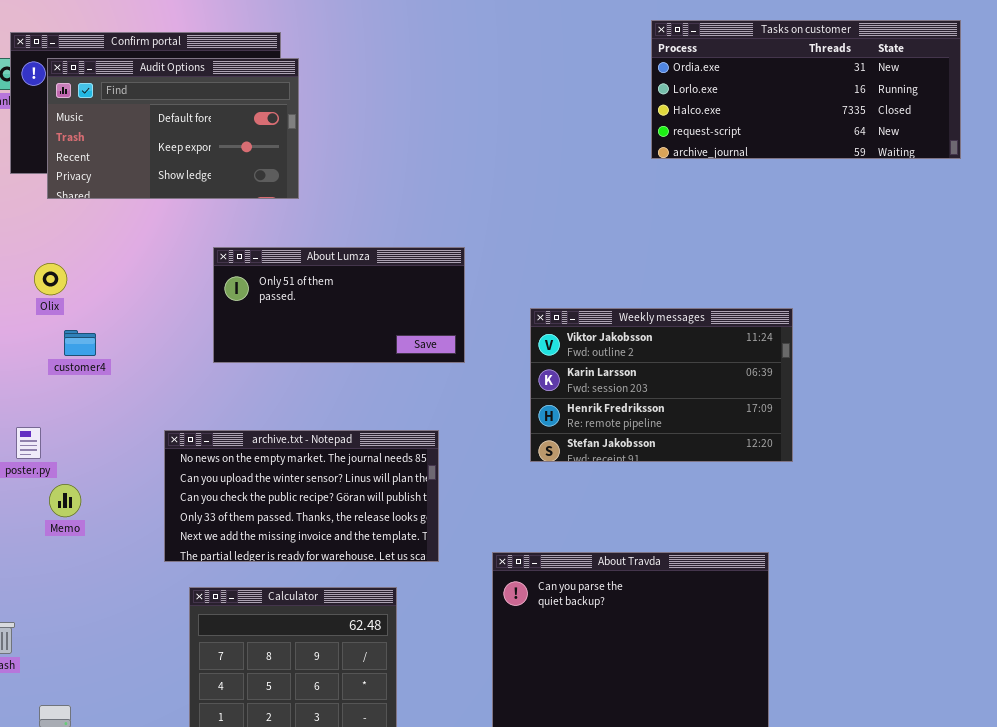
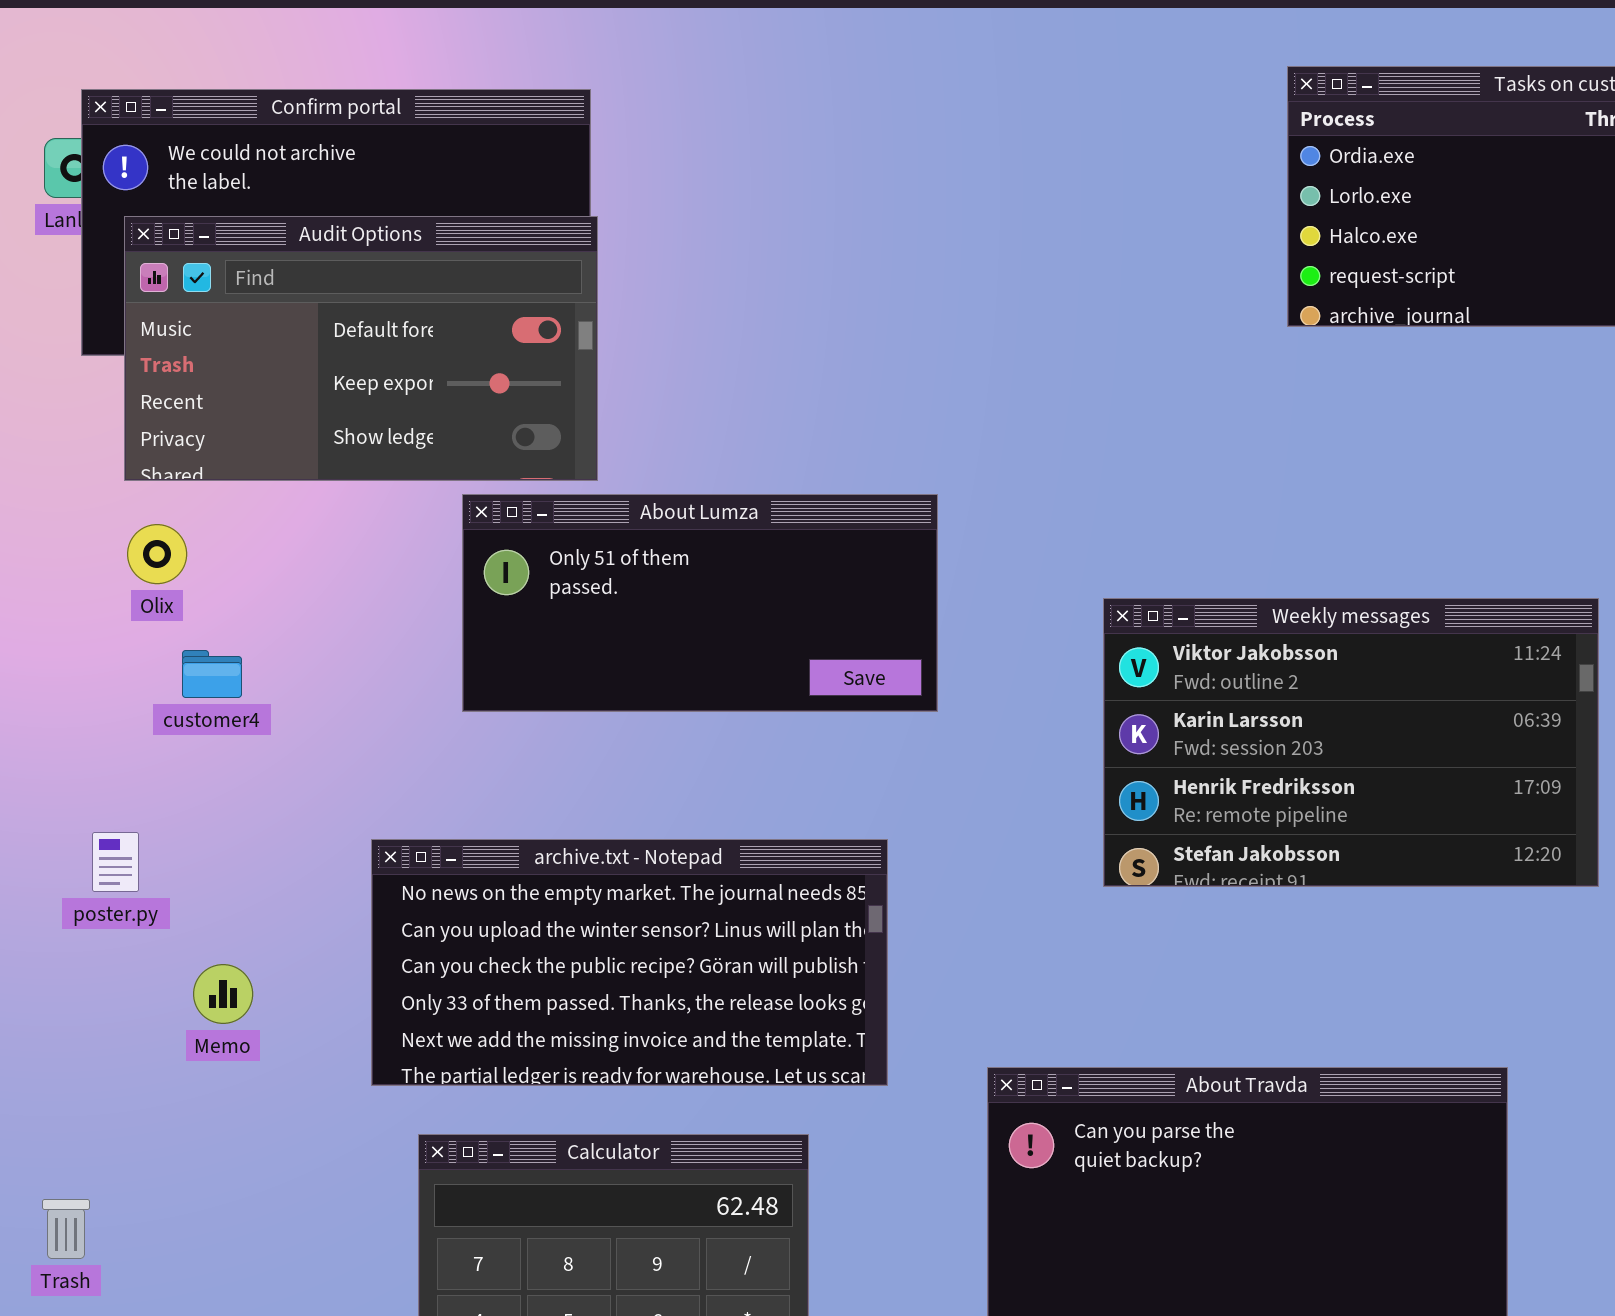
Audit Options: [47,58,299,199] -> [124,216,598,481], moved
Weekly messages: [530,308,793,462] -> [1103,598,1599,887], moved
Memo: [49,484,81,517] -> [193,964,253,1024], moved

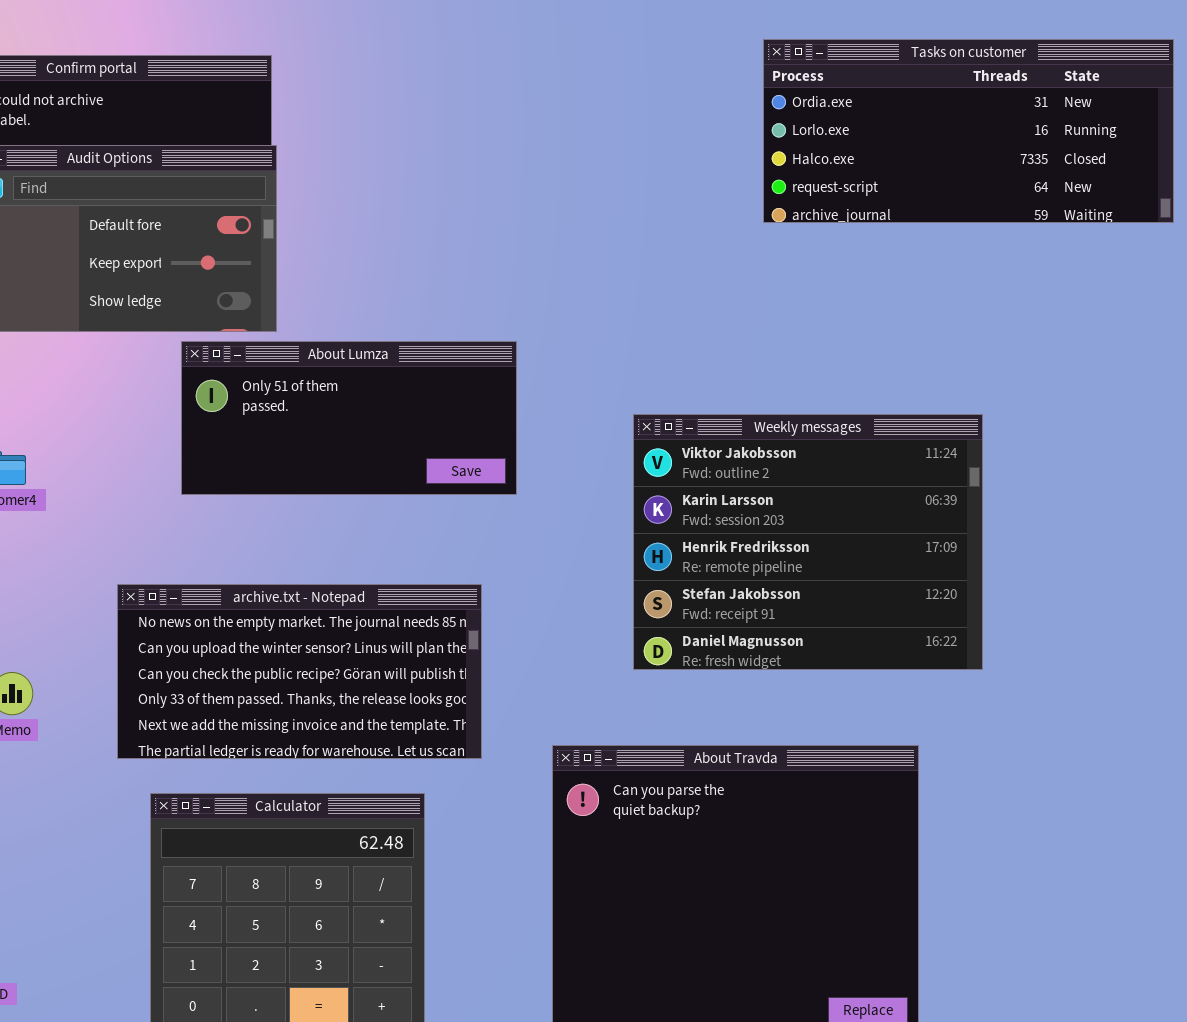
Weekly messages: [1103,598,1599,887] -> [633,414,983,670], resized

